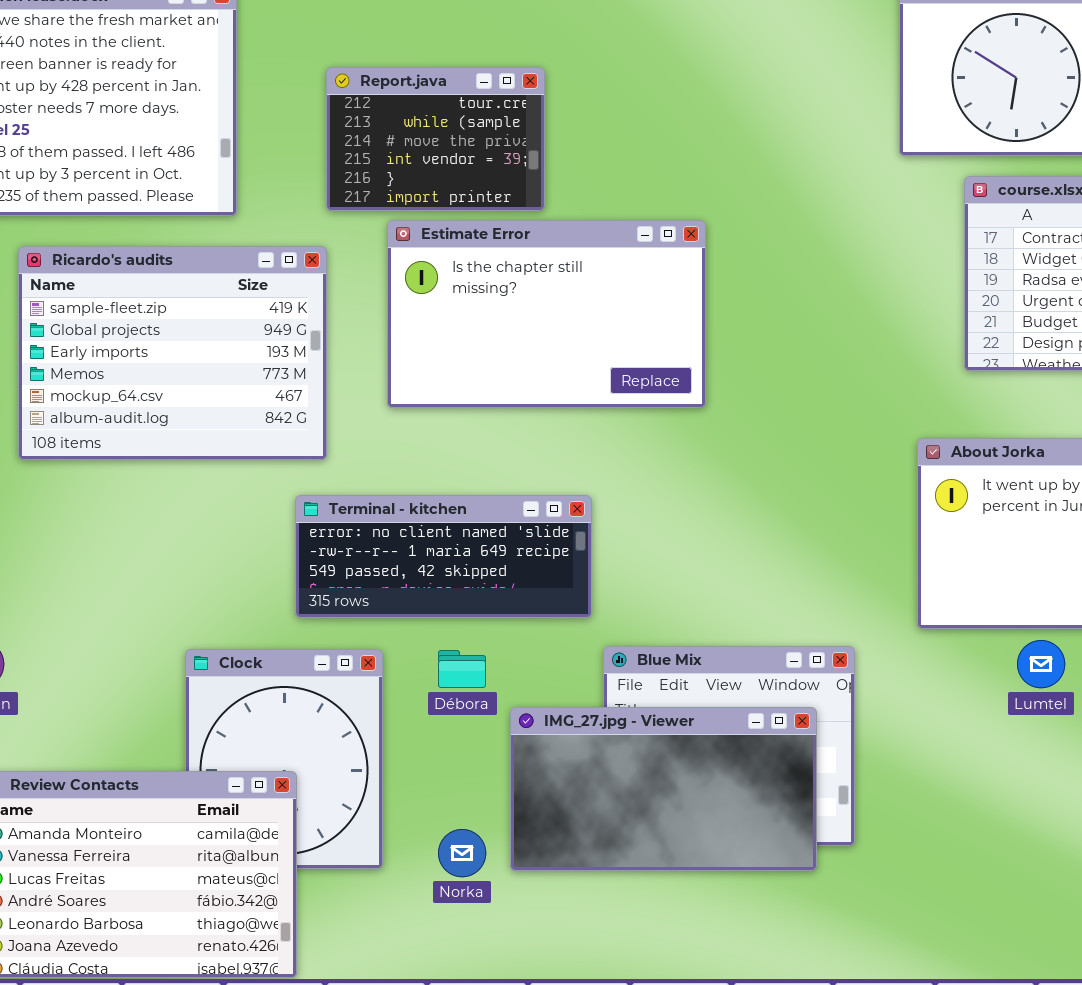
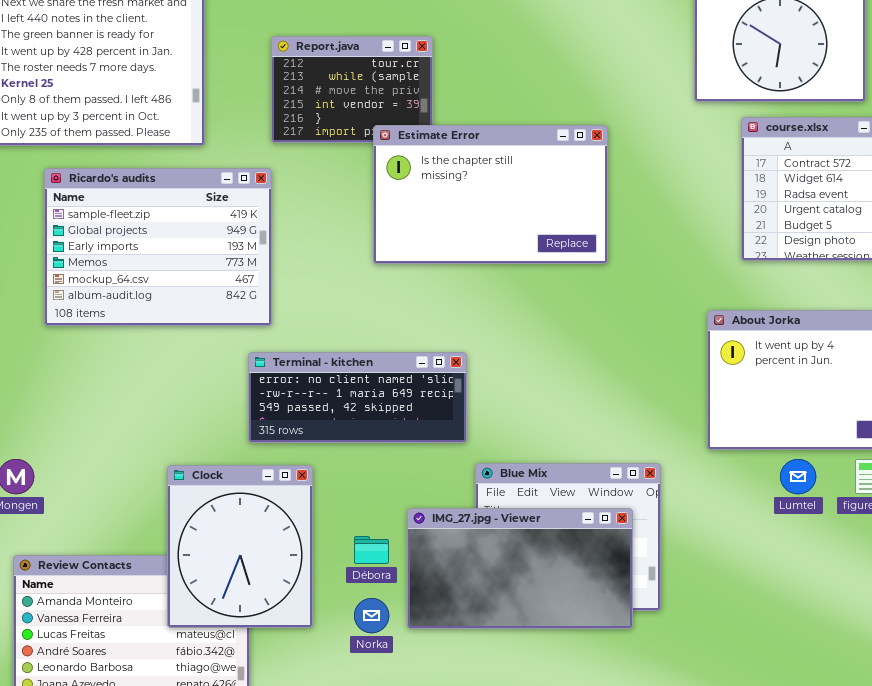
Estimate Error: [387,220,706,408] -> [373,125,608,264], moved
Clock: [185,649,383,869] -> [167,465,313,628], raised
Débora: [438,650,486,688] -> [354,536,389,564], moved

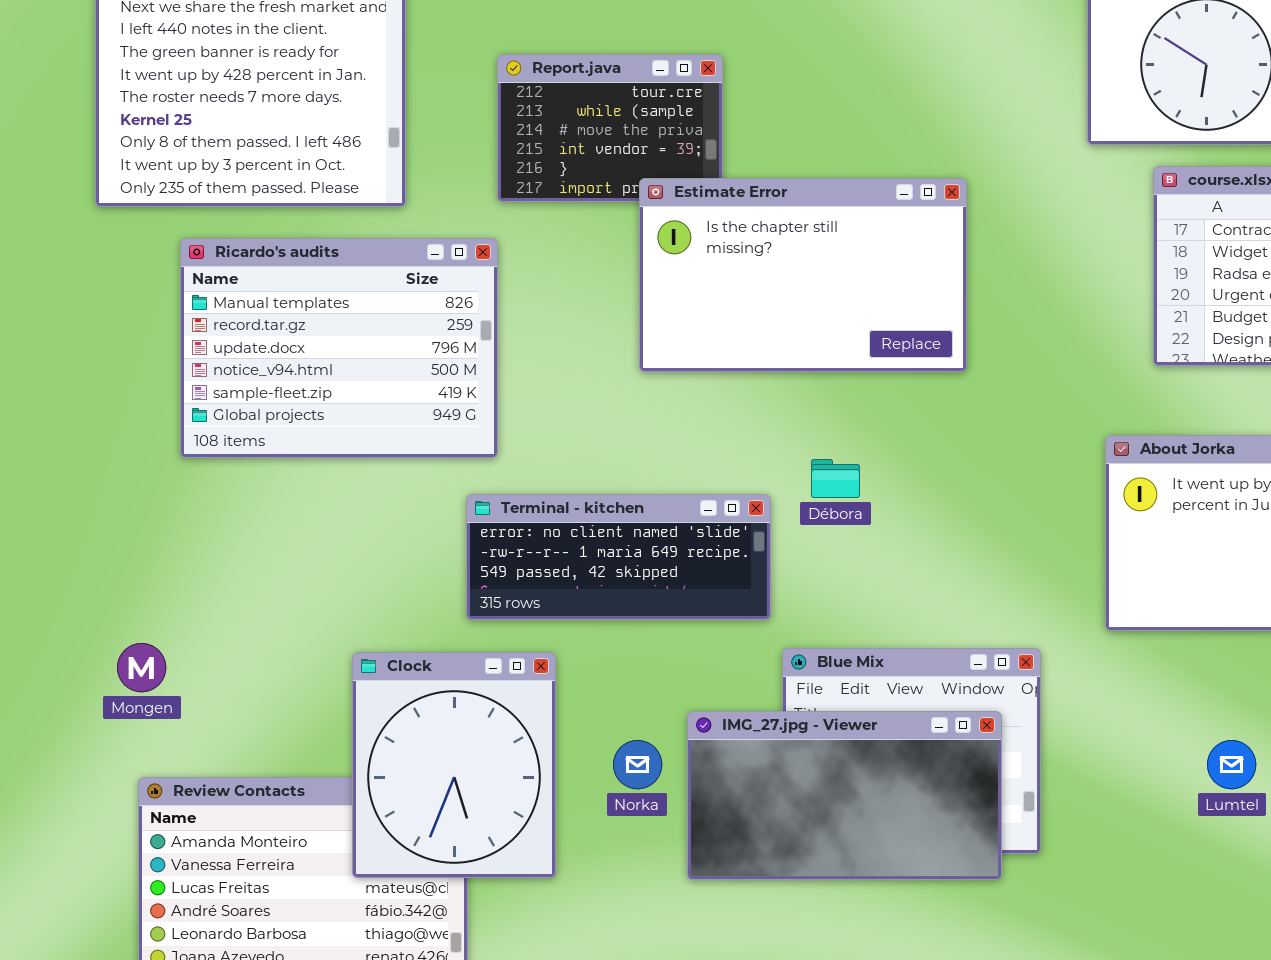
Ricardo's audits: [44,168,272,326] -> [180,238,498,458], scrolled up 4 rows
Lumtel: [780,459,816,494] -> [1207,740,1256,789], moved
Débora: [354,536,389,564] -> [811,459,860,498], moved
Norka: [354,598,389,633] -> [613,740,662,789], moved

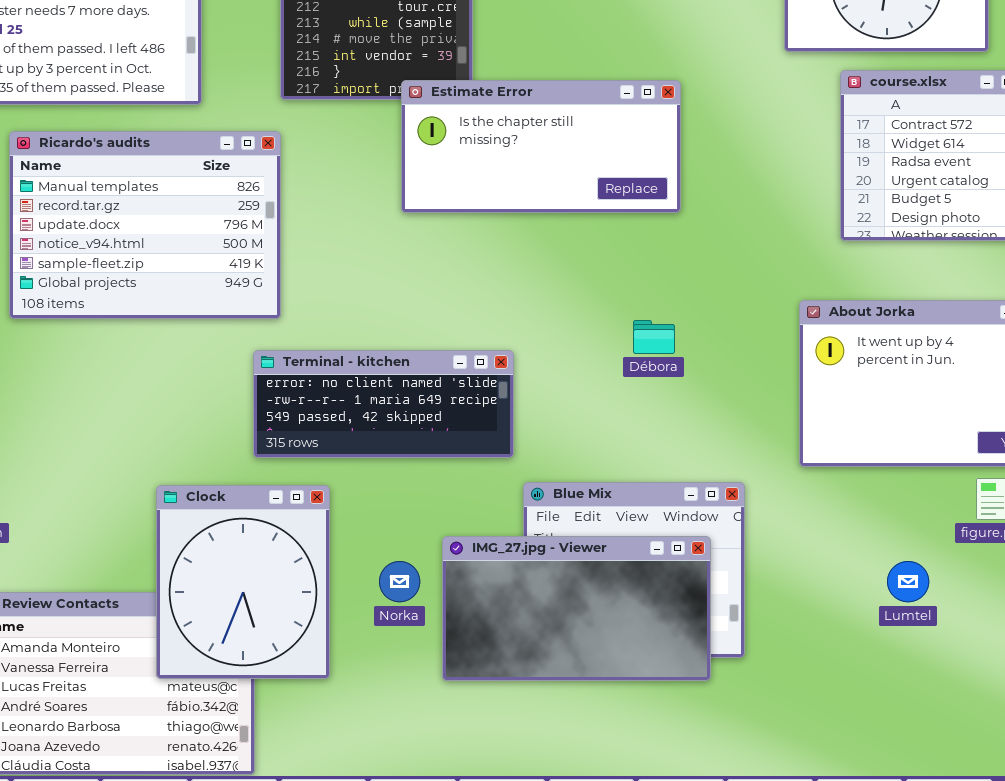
Estimate Error: [639,178,967,372] -> [401,80,681,213], resized
Débora: [811,459,860,498] -> [633,320,675,354], moved

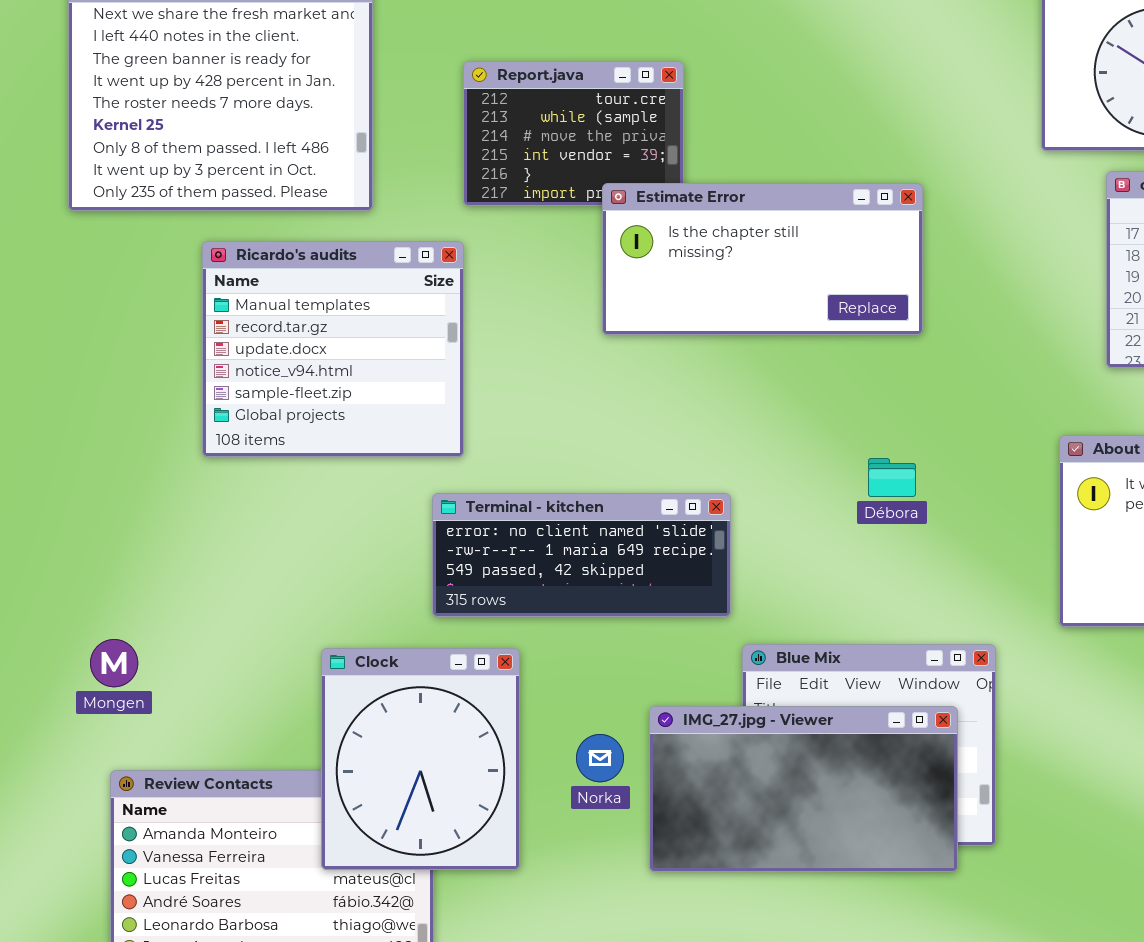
Ricardo's audits: [9,131,281,319] -> [202,241,464,457], resized

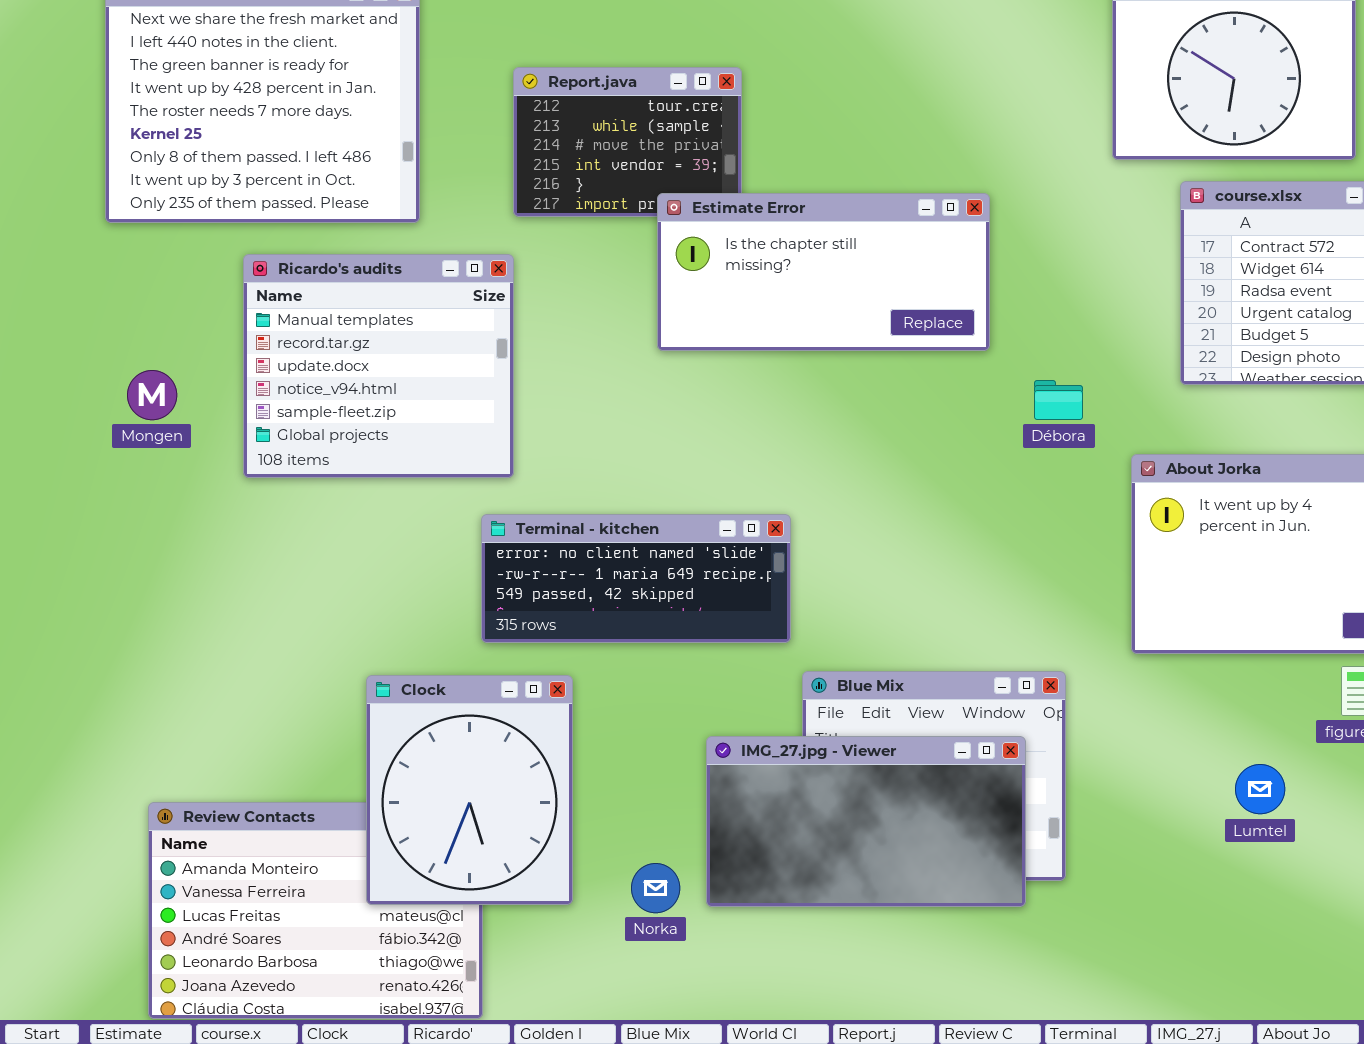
Débora: [868,458,916,497] -> [1034,380,1083,420], moved
Mongen: [90,639,138,687] -> [127,370,177,420], moved
Norka: [576,734,624,782] -> [631,863,680,913], moved

